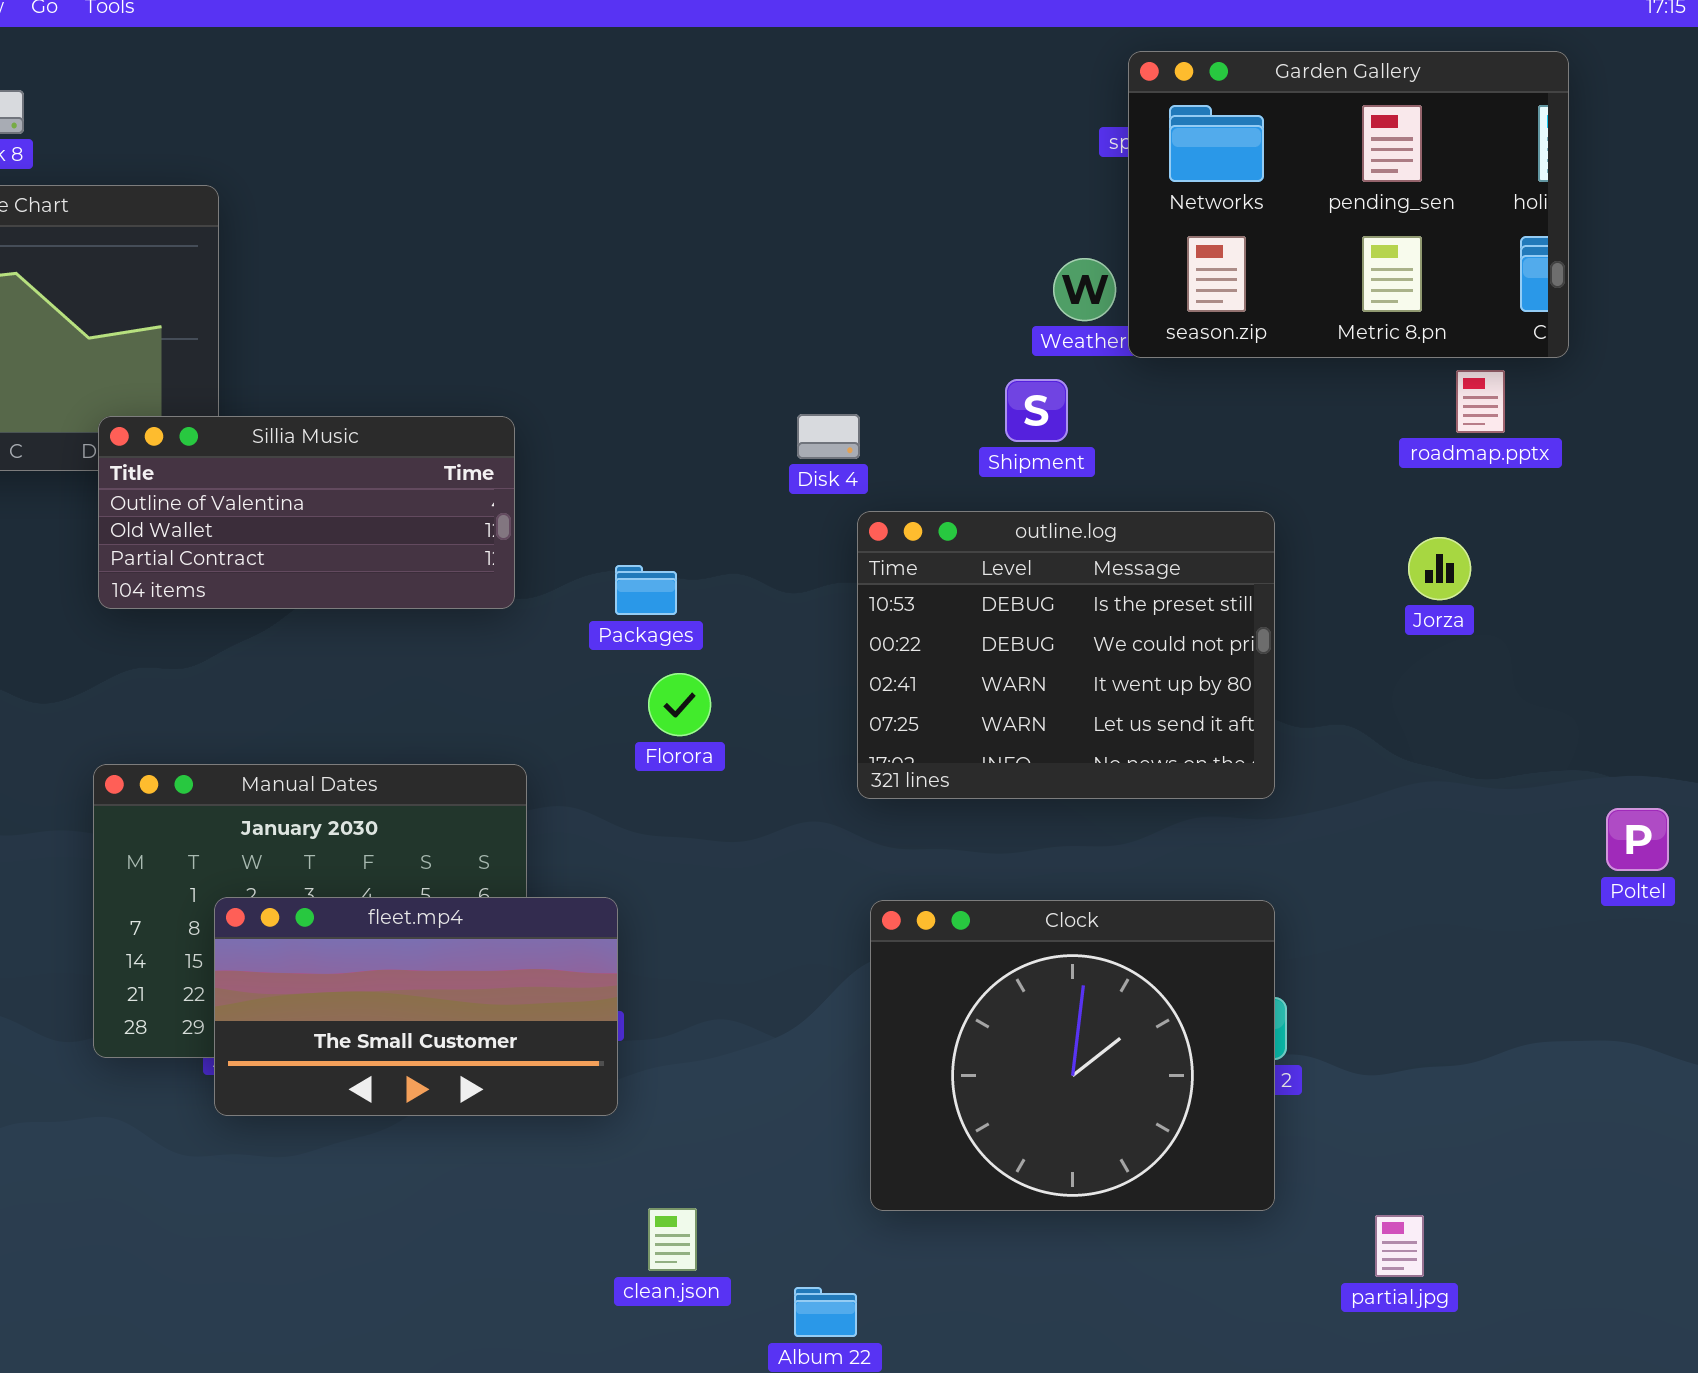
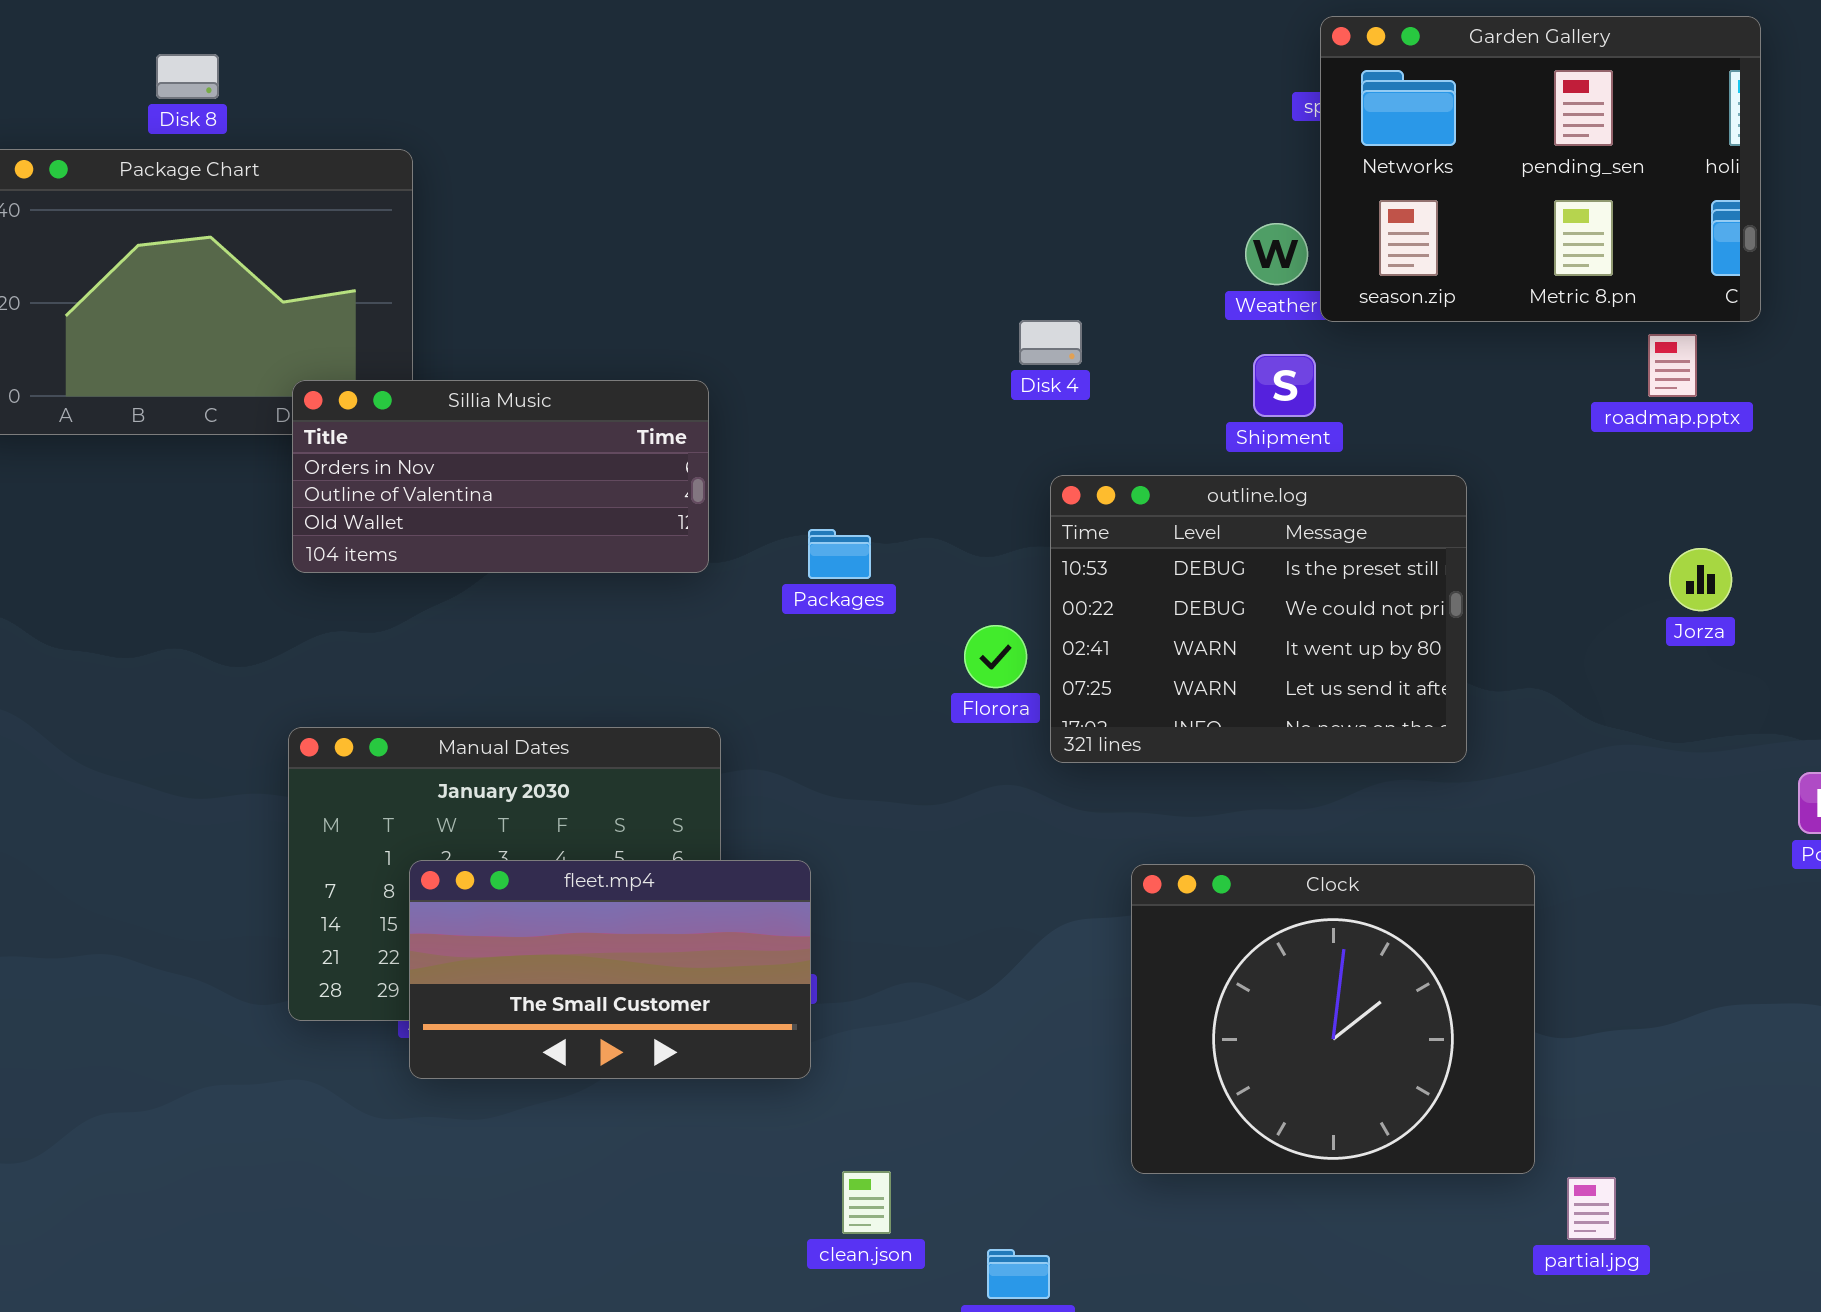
Shipment: [1005,379,1068,442] -> [1253,354,1316,417], moved
Disk 4: [797,414,860,459] -> [1019,320,1082,365], moved
Sillia Music: [98,416,515,609] -> [292,380,709,573], scrolled up 1 row
Jorza: [1408,537,1471,600] -> [1669,548,1732,611], moved
Florora: [648,673,711,736] -> [964,625,1027,688], moved
Clock: [870,900,1275,1211] -> [1131,864,1535,1174], moved

